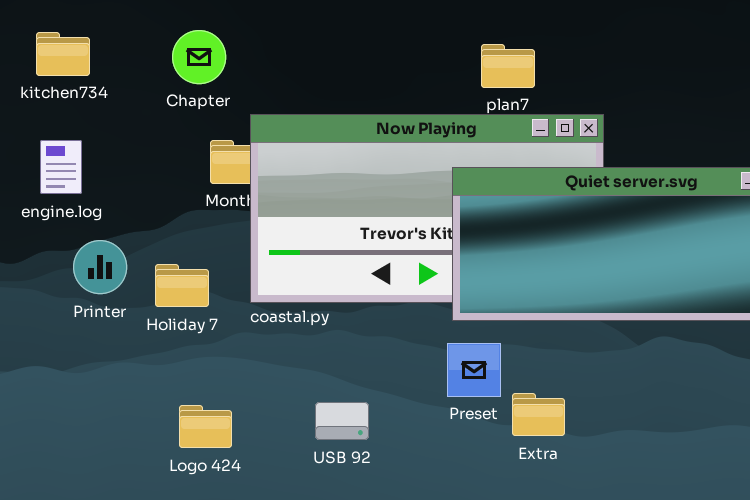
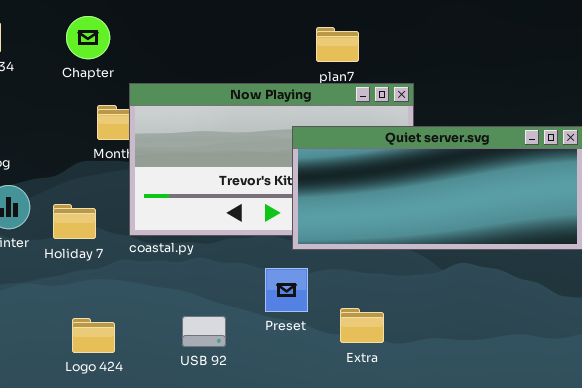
Preset: [447,343,501,397] -> [265,268,308,312], moved

